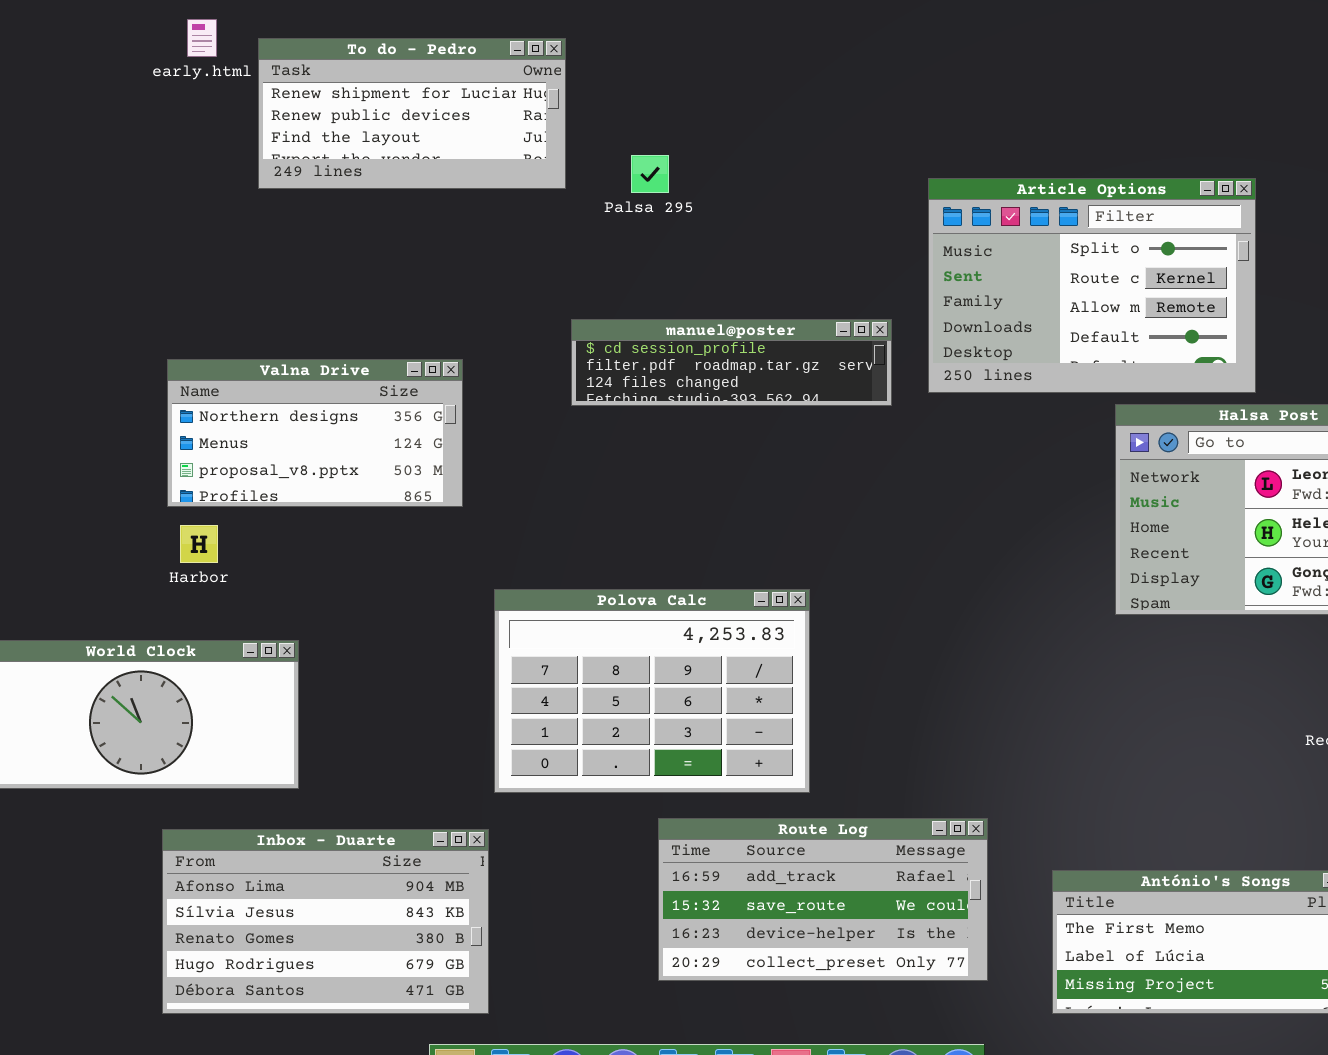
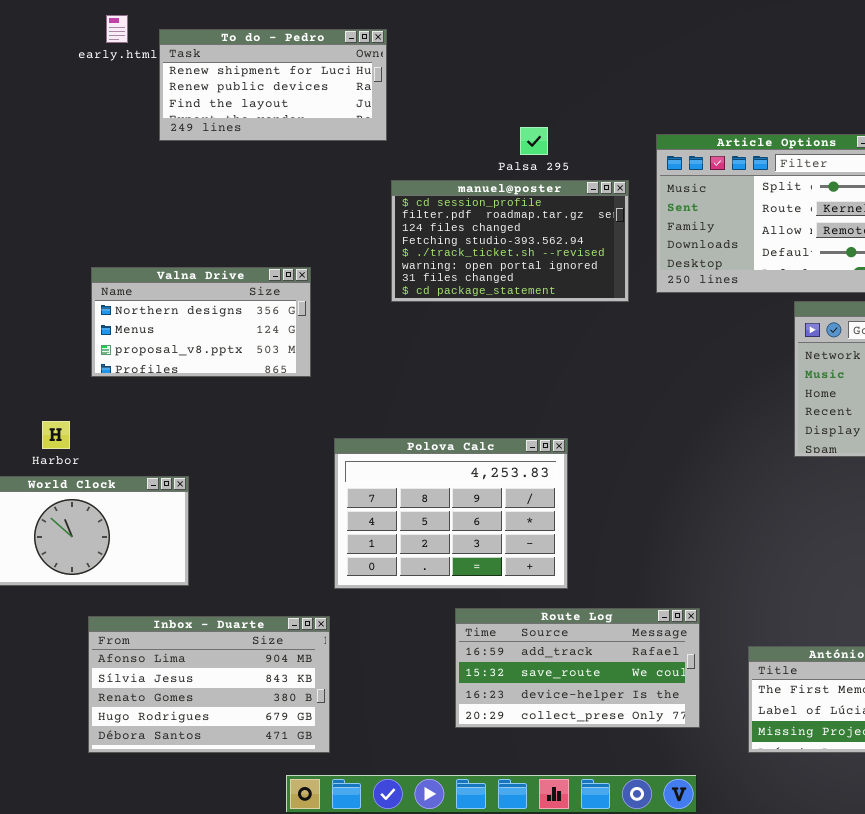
Palsa 295: [631,155,669,193] -> [520,127,548,155], moved
manuel@poster: [571,319,892,406] -> [391,180,629,302], resized
Harbor: [180,525,218,563] -> [42,421,70,449], moved

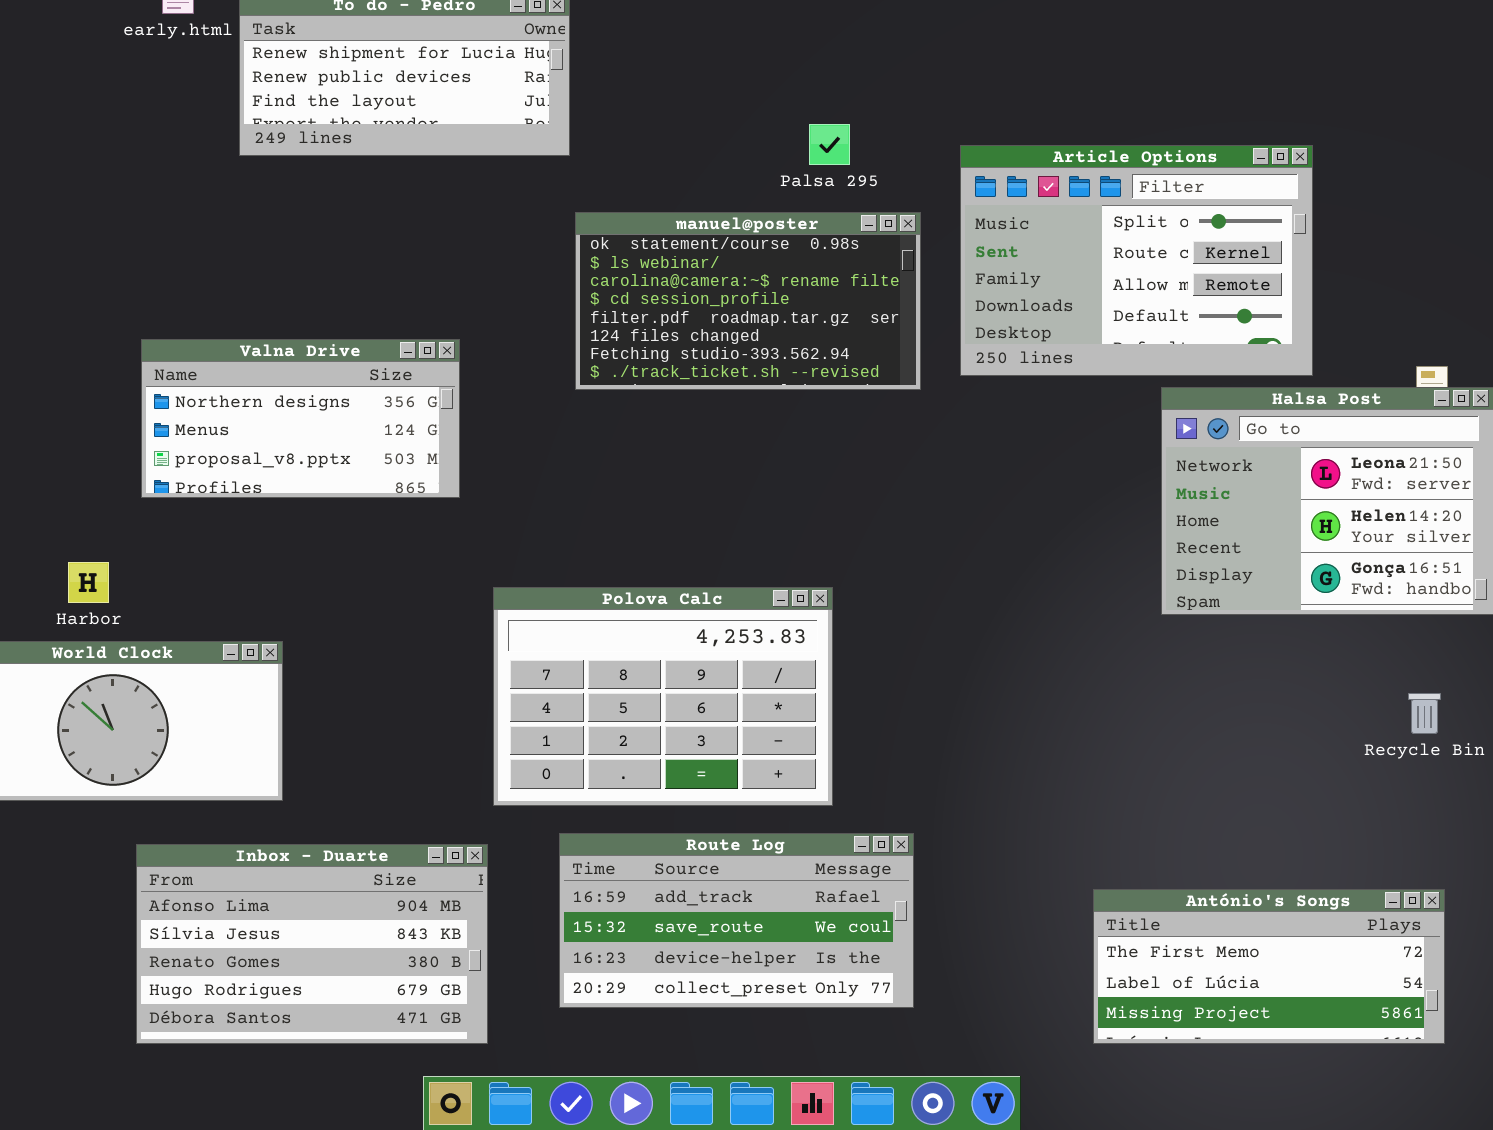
Palsa 295: [520,127,548,155] -> [809,124,850,165], moved
manuel@poster: [391,180,629,302] -> [575,212,921,390], scrolled up 3 rows
Route Log: [455,608,700,728] -> [559,833,914,1008], moved

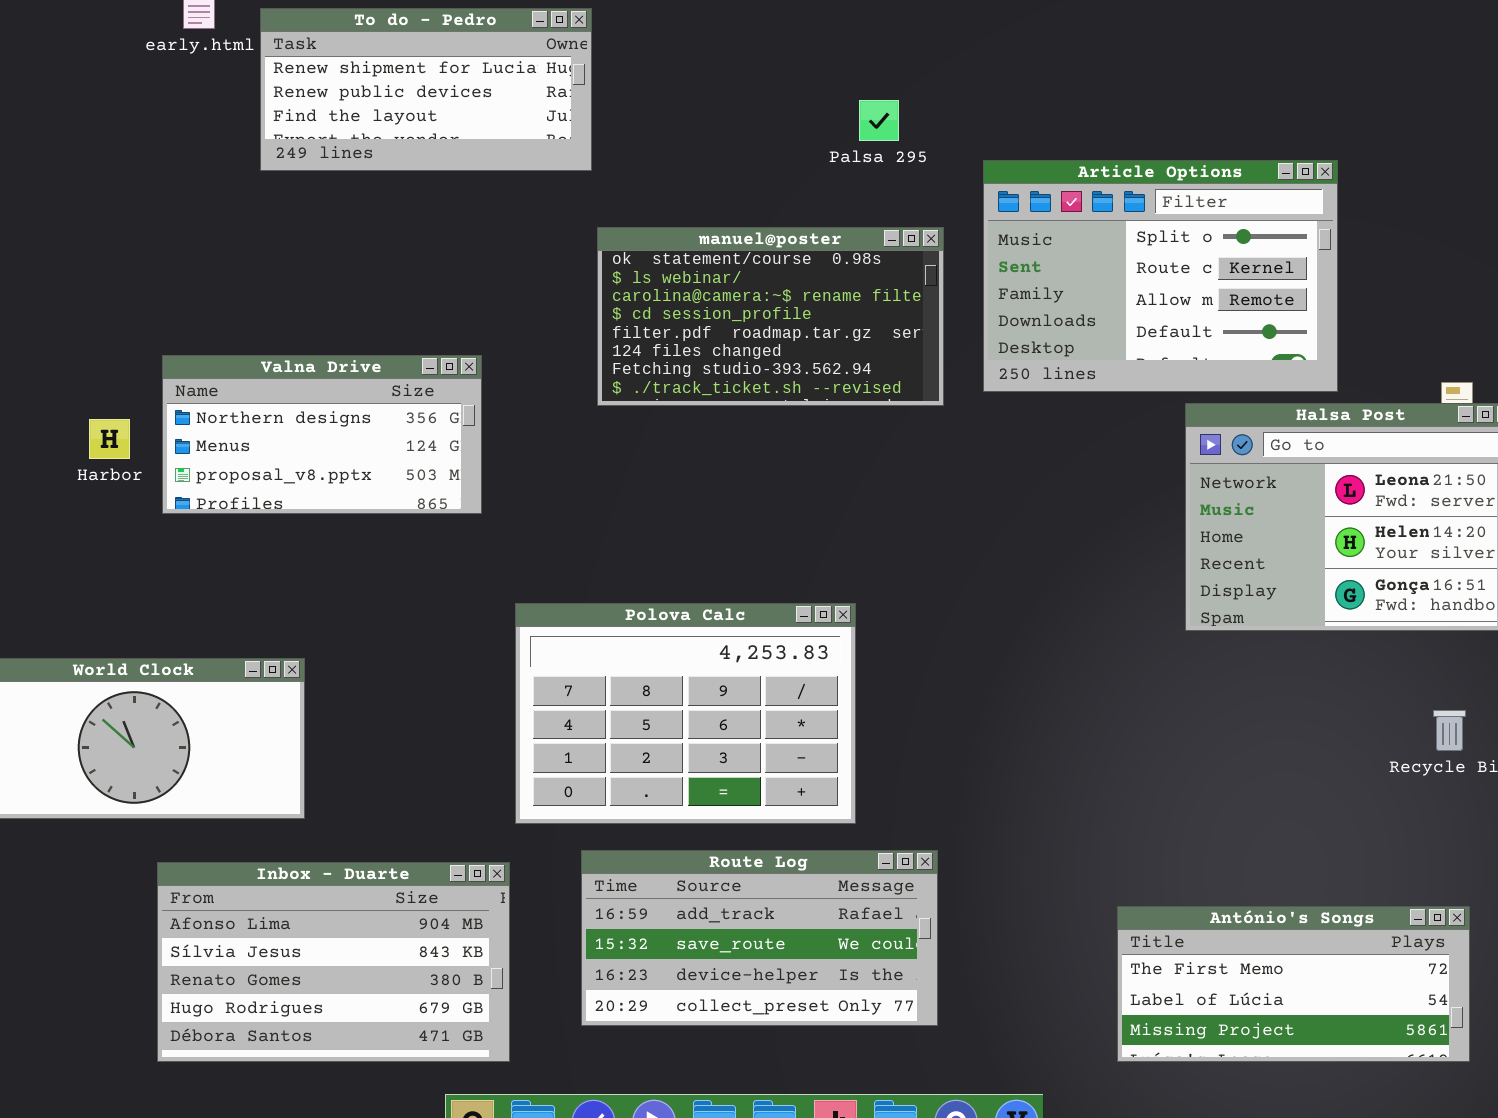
Palsa 295: [809,124,850,165] -> [859,100,899,141], moved
Harbor: [68,562,109,603] -> [89,419,130,459], moved

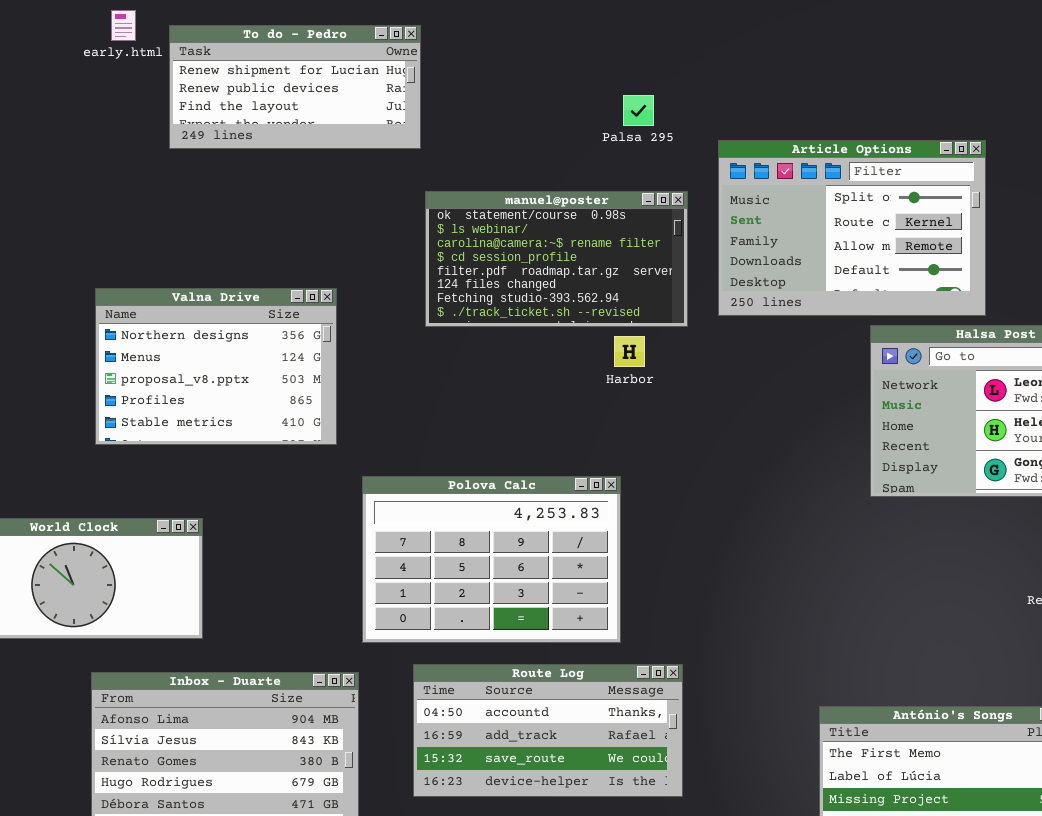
Valna Drive: [162,355,482,514] -> [95,288,337,445], resized
Harbor: [89,419,130,459] -> [614,336,645,367], moved
Route Log: [581,850,938,1026] -> [413,664,683,797], scrolled up 1 row

